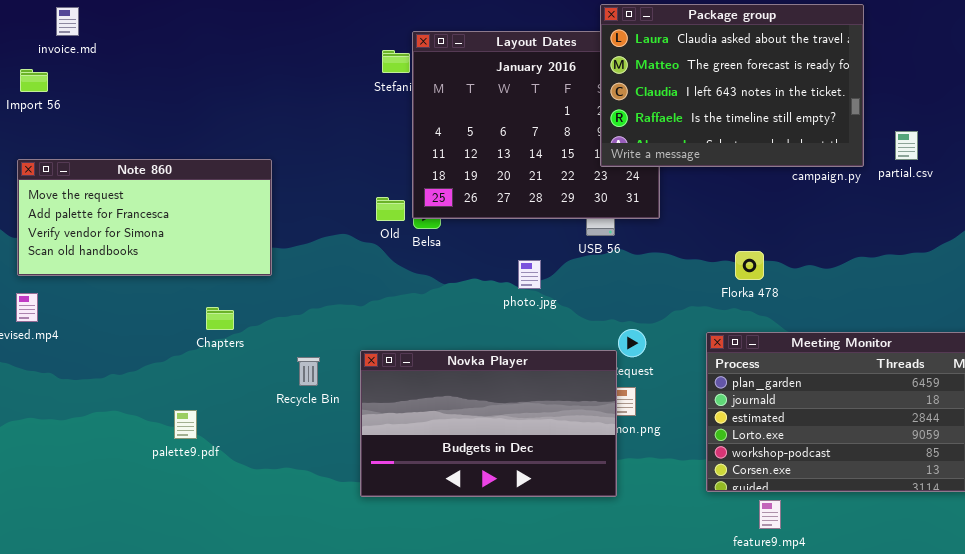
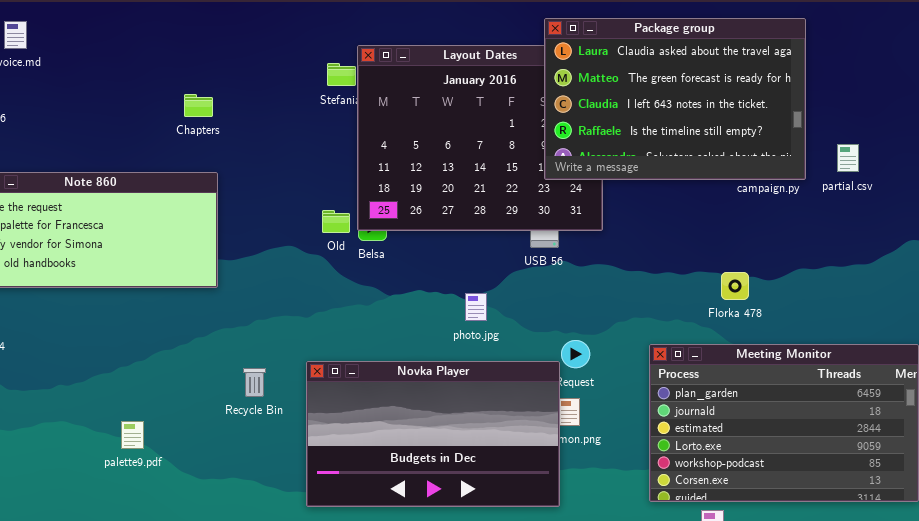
Florka 478: [735,251,764,280] -> [721,272,749,300], moved
photo.jpg: [518,260,541,289] -> [465,293,487,321], moved
Chapters: [206,307,234,330] -> [184,94,213,117], moved

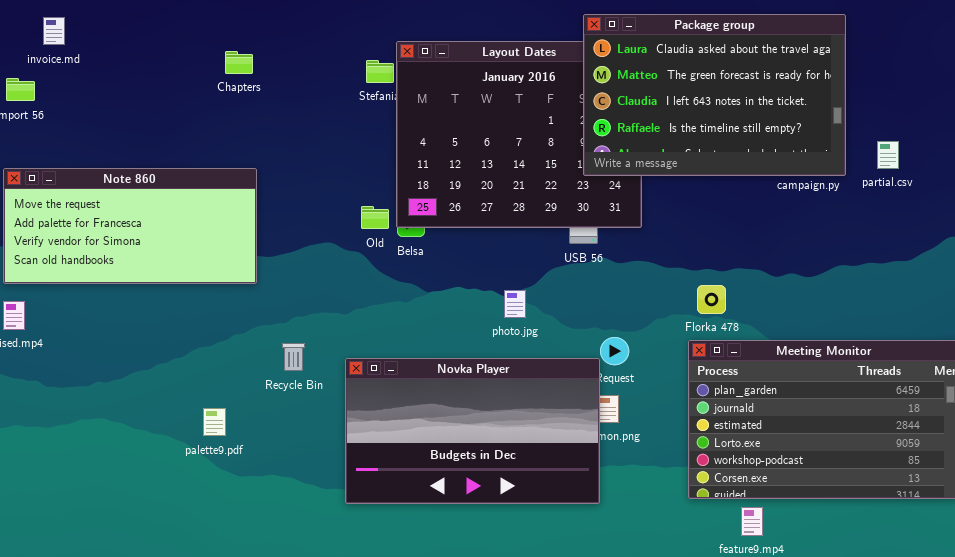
Chapters: [184,94,213,117] -> [225,51,253,74], moved
Florka 478: [721,272,749,300] -> [697,285,726,314], moved
Recycle Bin: [243,368,266,397] -> [282,343,305,371], moved
palette9.pdf: [121,421,144,449] -> [203,408,226,436], moved

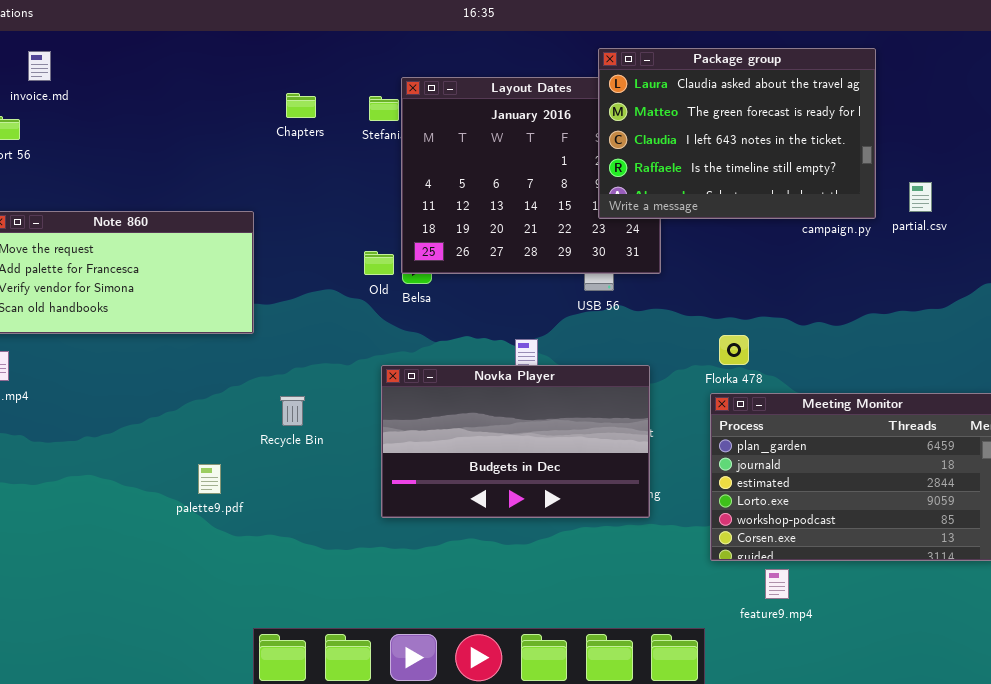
Chapters: [225,51,253,74] -> [286,93,316,118], moved
Novka Player: [345,358,600,504] -> [381,365,650,518], moved

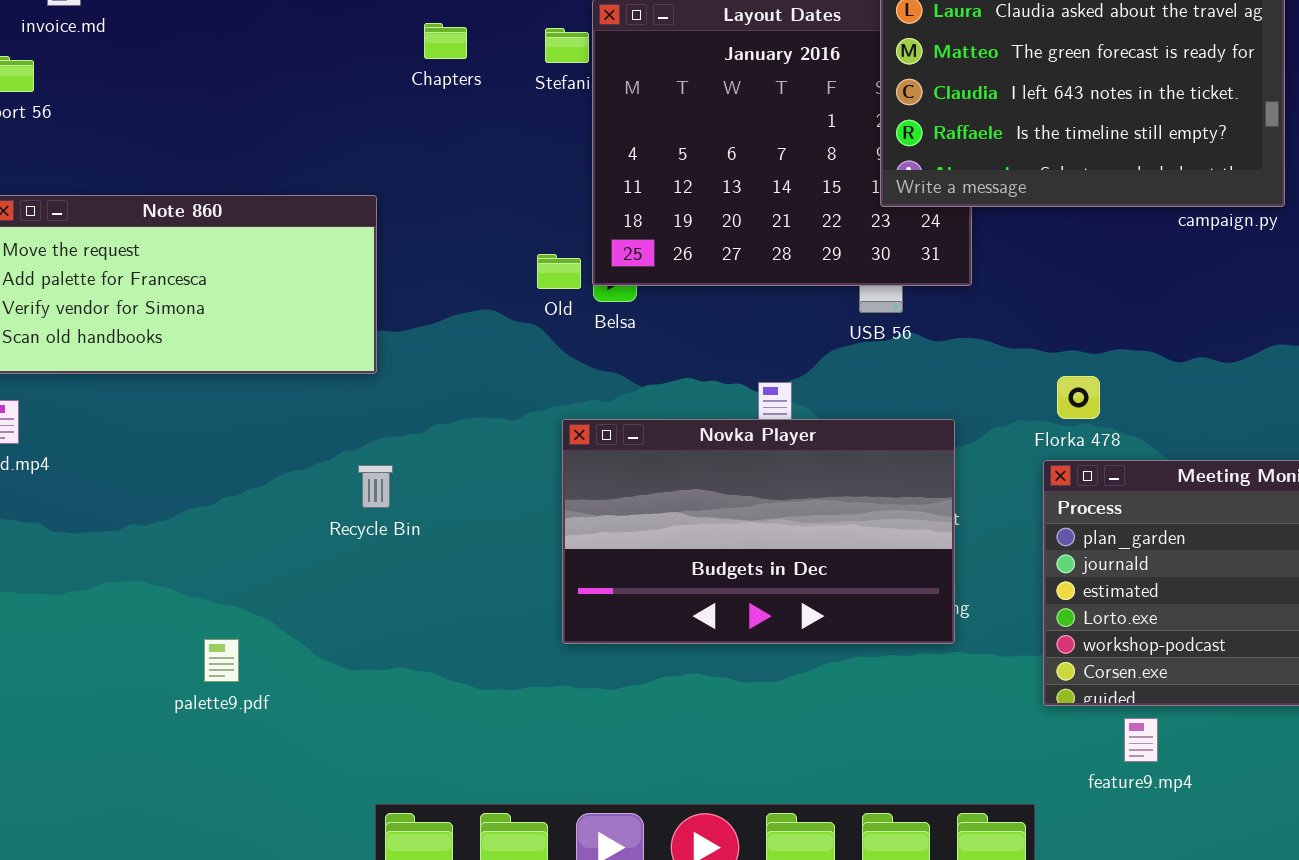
Recycle Bin: [280,396,305,426] -> [358,465,393,508], moved
palette9.pdf: [198,464,221,494] -> [204,639,239,682], moved

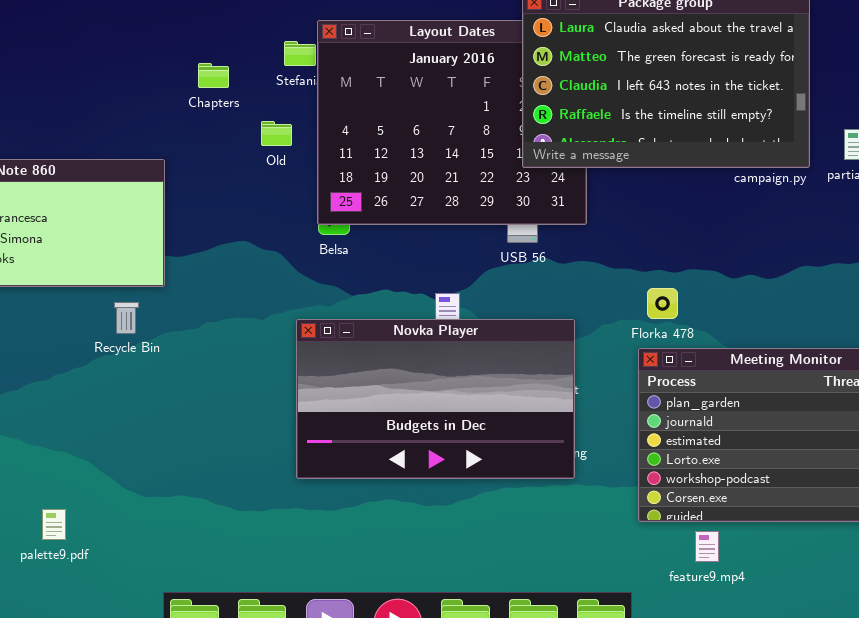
Chapters: [424,23,467,59] -> [198,63,229,88], moved
Old: [537,254,581,289] -> [261,121,292,146], moved
Recycle Bin: [358,465,393,508] -> [114,302,139,334], moved
palette9.pdf: [204,639,239,682] -> [42,509,66,540], moved

